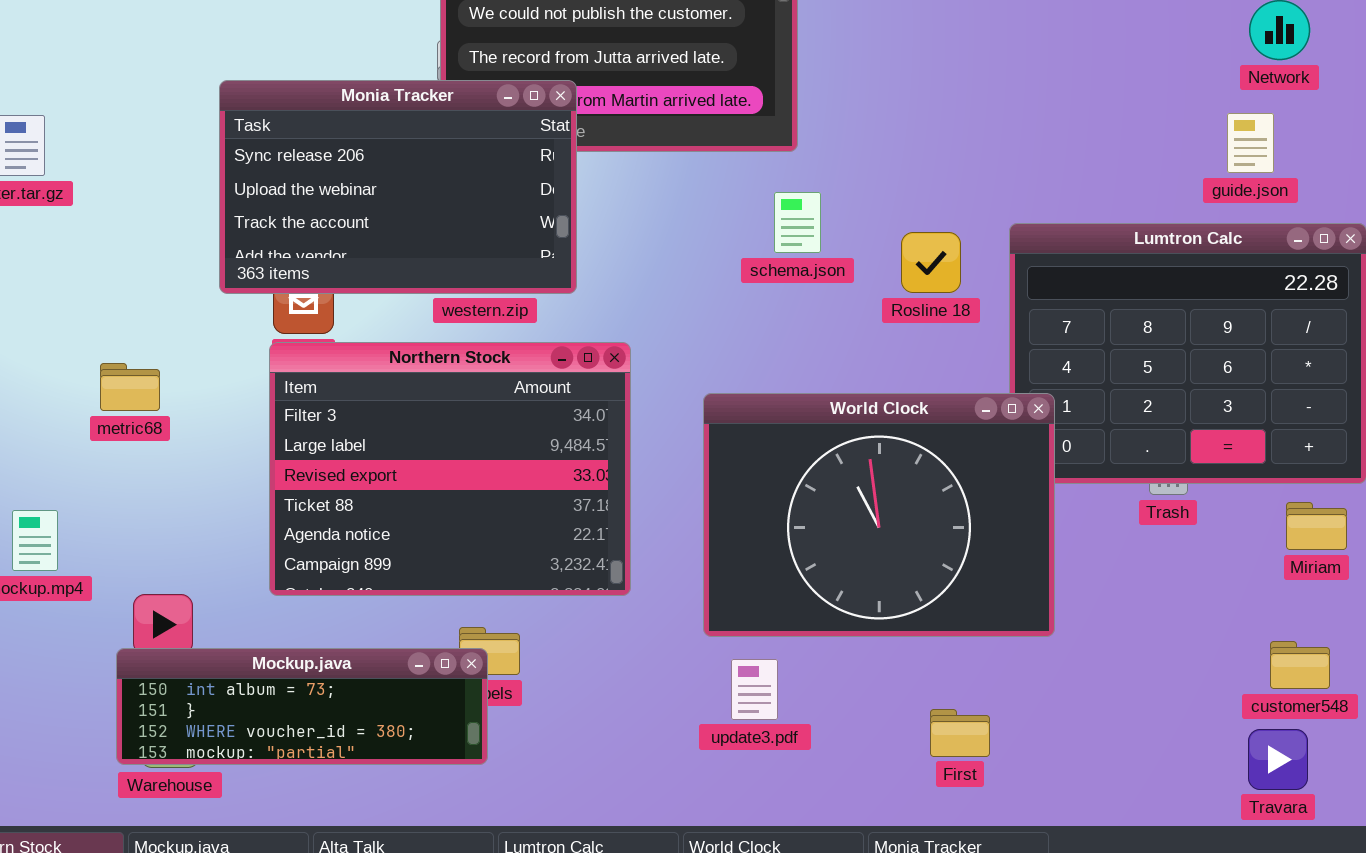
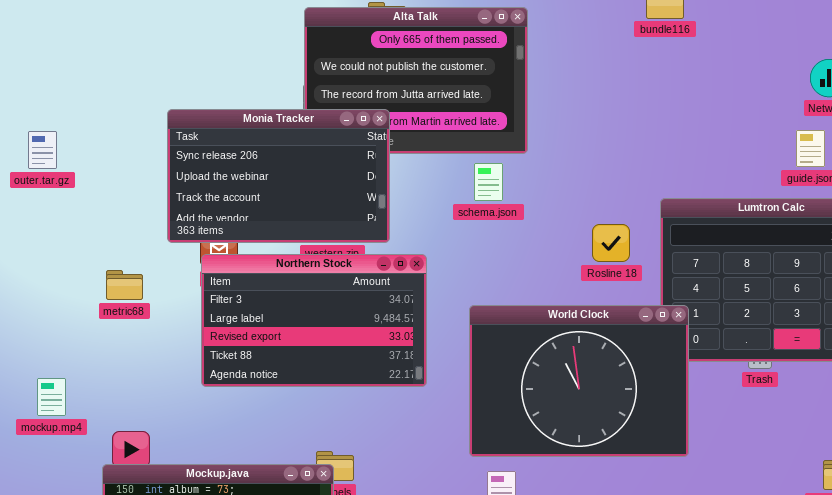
schema.json: [774,192,821,253] -> [474,163,503,201], moved
Rosline 18: [901,232,961,293] -> [592,224,630,262], moved
Northern Stock: [269,342,631,596] -> [201,254,427,387], moved, resized
metric68: [100,363,160,411] -> [106,270,143,300], moved

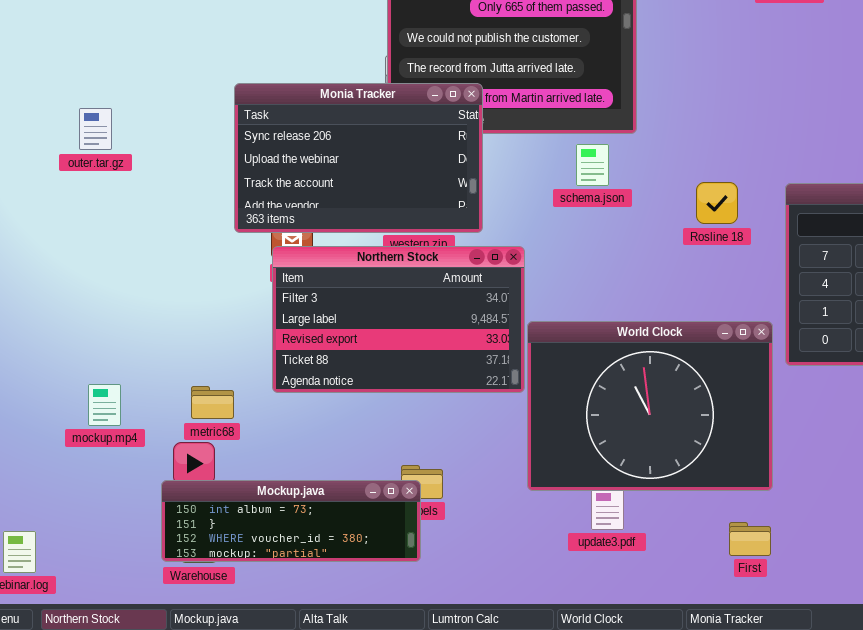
Rosline 18: [592,224,630,262] -> [696,182,738,224], moved
metric68: [106,270,143,300] -> [191,386,234,419], moved
World Clock: [469,305,689,457] -> [527,321,773,491], moved

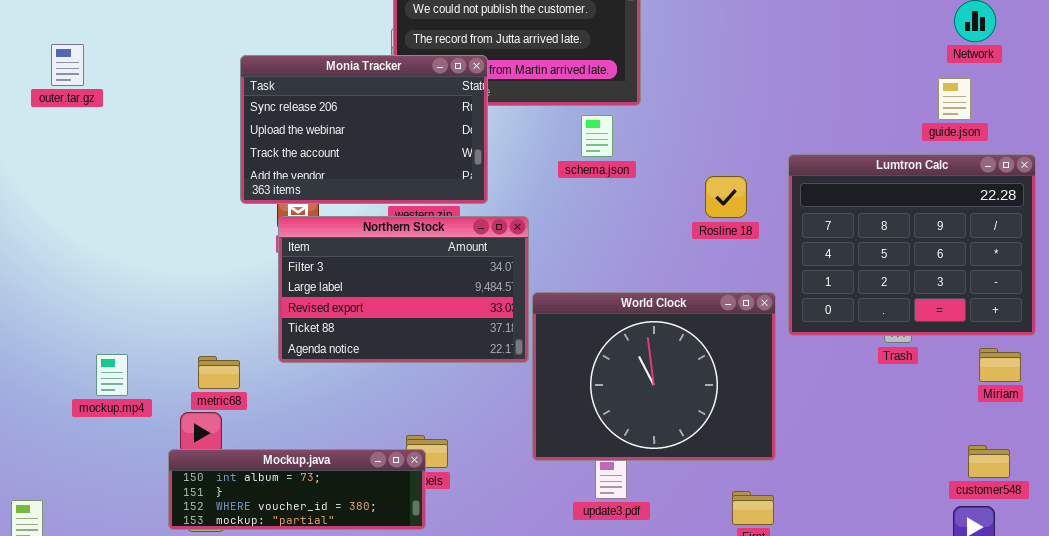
outer.tar.gz: [79,108,112,150] -> [51,44,84,86], moved
Rosline 18: [696,182,738,224] -> [705,176,747,218], moved

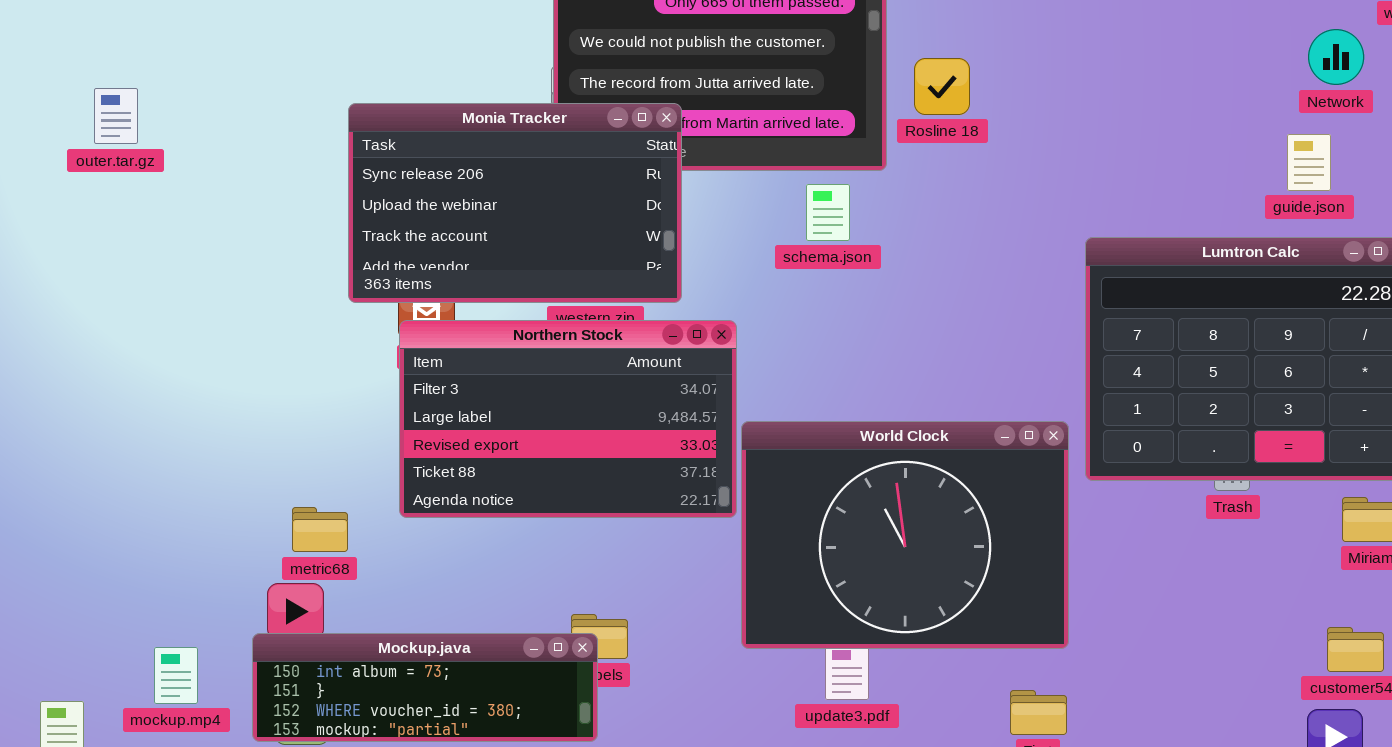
Rosline 18: [705,176,747,218] -> [914,58,970,115], moved
mockup.mp4: [96,354,128,396] -> [154,647,198,704], moved

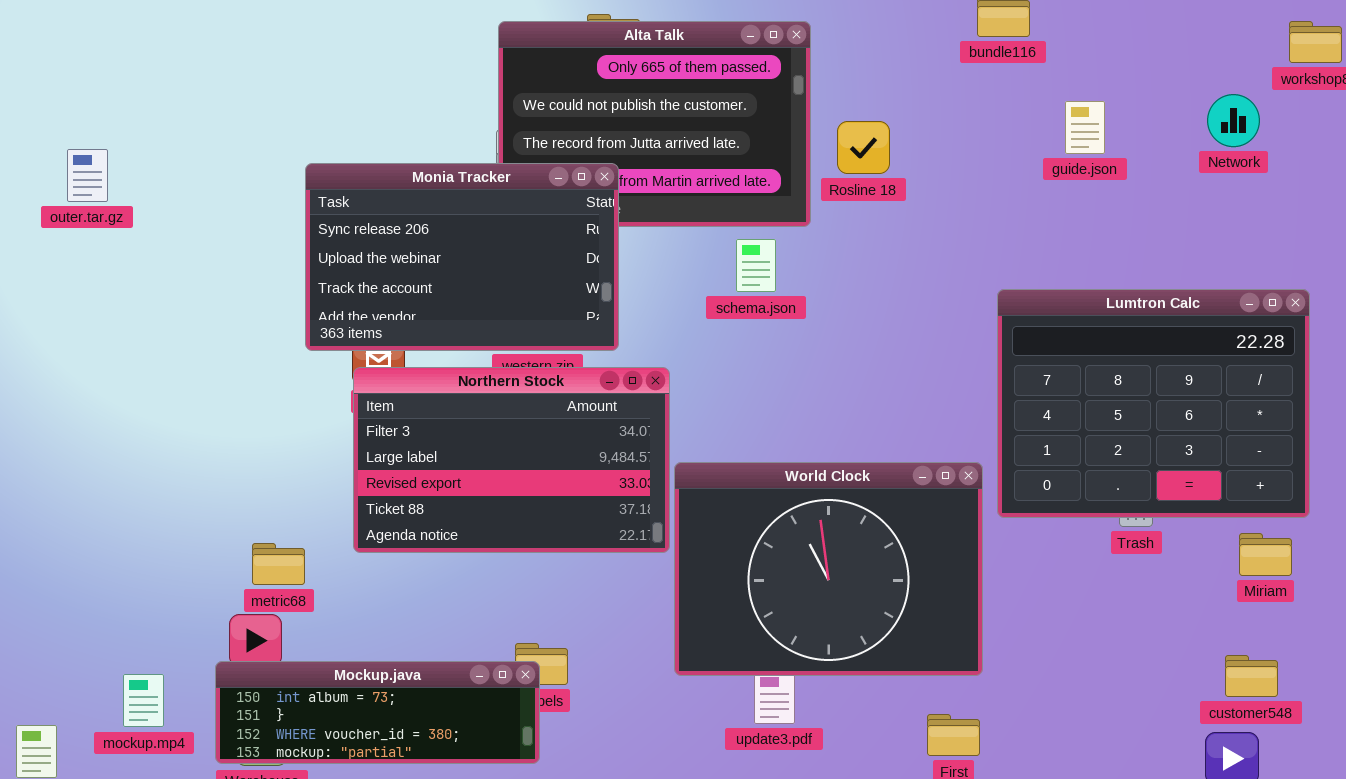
guide.json: [1287,134,1331,191] -> [1065,101,1105,154], moved

